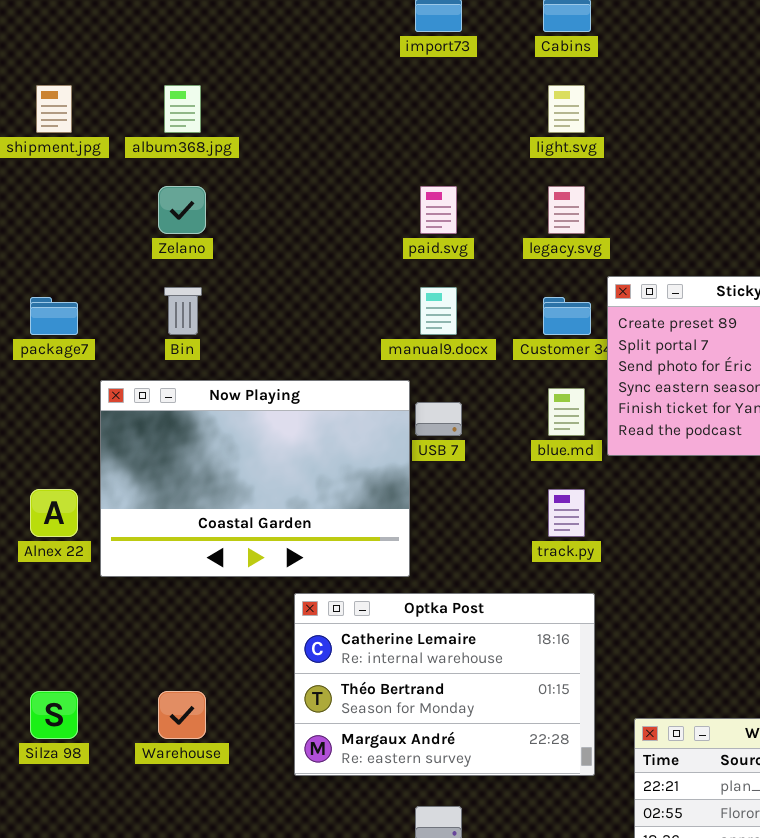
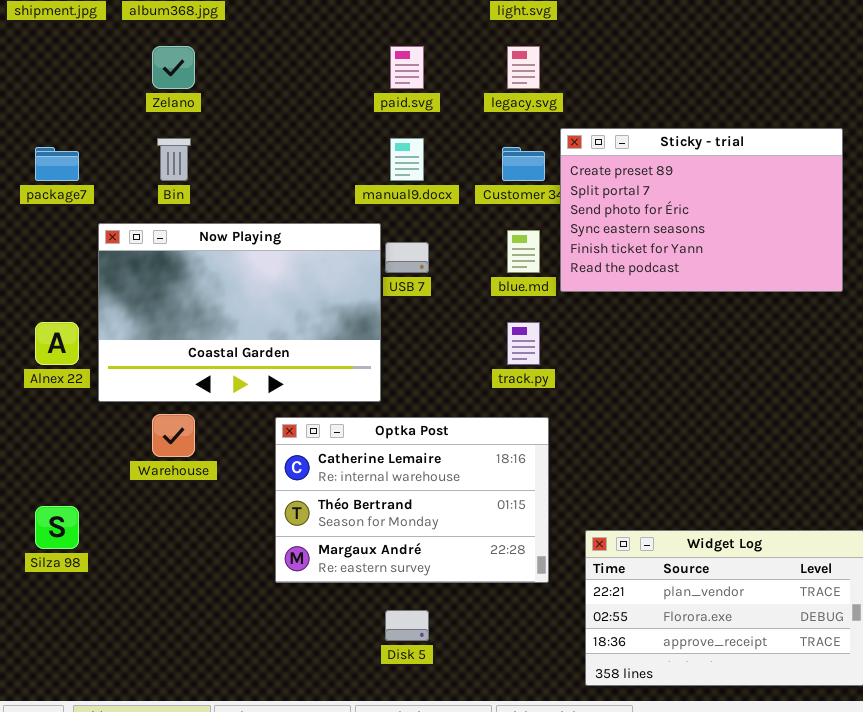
Warehouse: [158,691,206,739] -> [152,414,195,457], moved

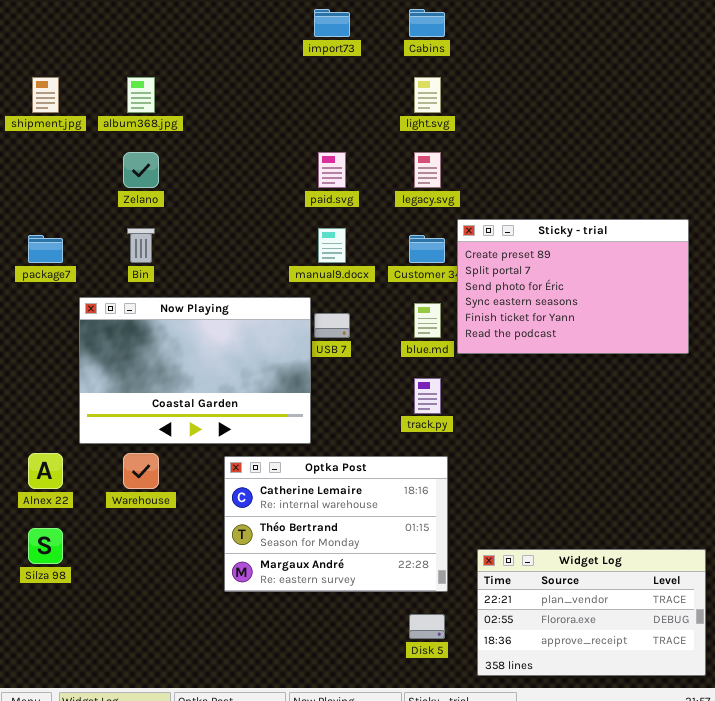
Alnex 22: [35,322,79,365] -> [28,453,63,489], moved
Disk 5: [385,610,429,641] -> [409,614,445,639], moved

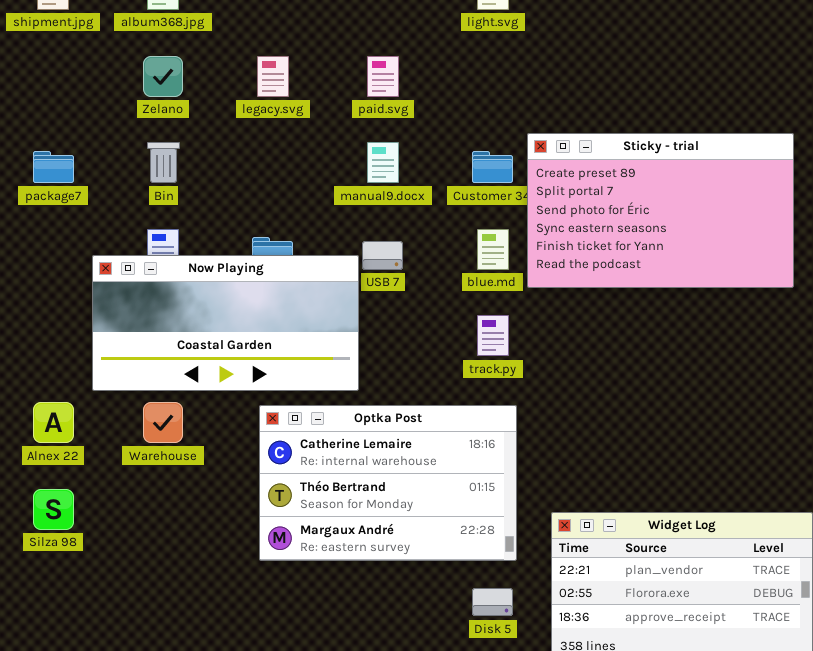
legacy.svg: [414,152,441,188] -> [257,56,289,97], moved
Now Playing: [79,297,311,444] -> [92,255,359,391], resized

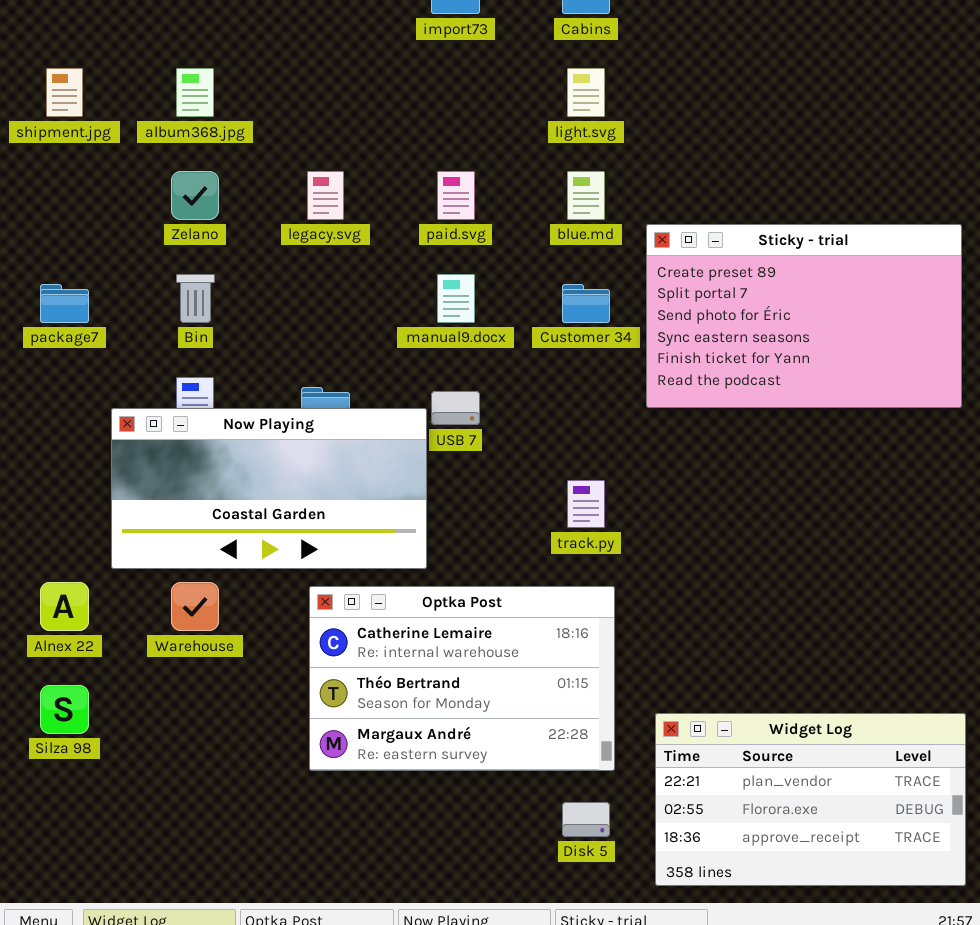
Sticky - trial: [527,133,794,288] -> [646,224,962,408], moved
blue.md: [477,229,509,270] -> [567,171,605,220], moved

